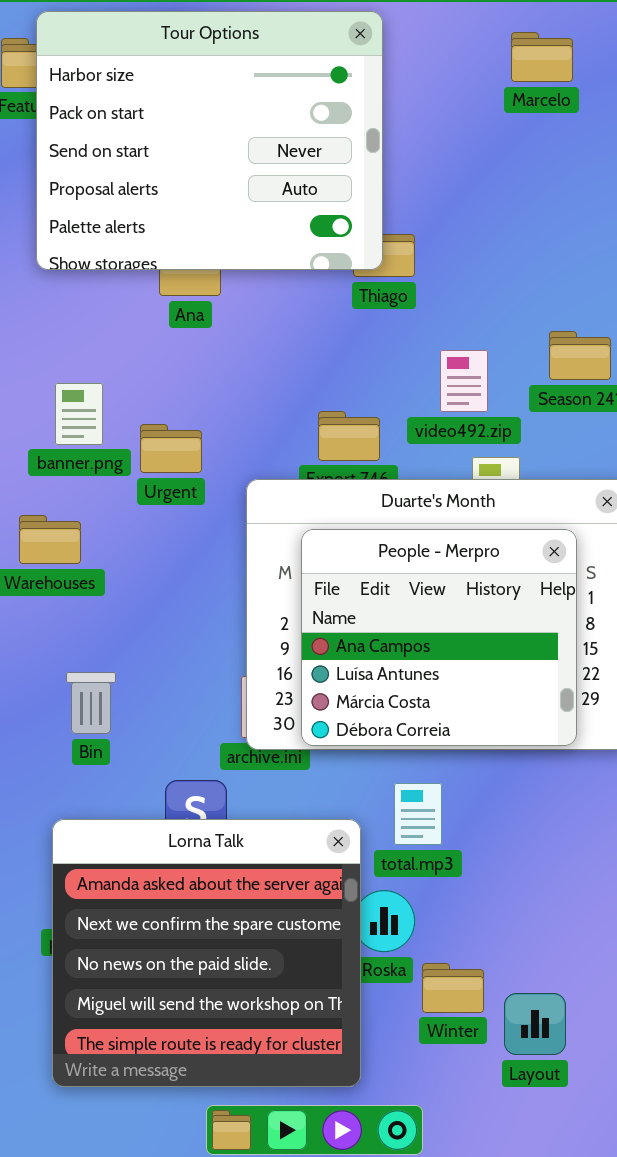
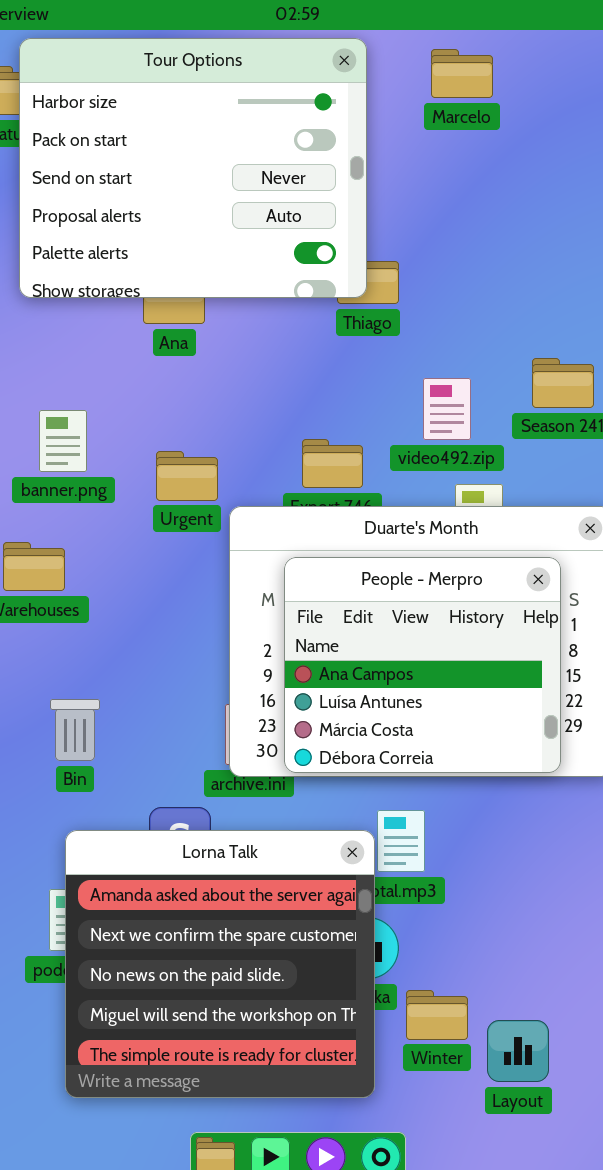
Marcelo: [511,32,573,82] -> [431,49,493,98], moved
Urgent: [140,424,202,473] -> [156,451,218,501], moved
Lorna Talk: [52,819,361,1087] -> [65,830,375,1098], moved

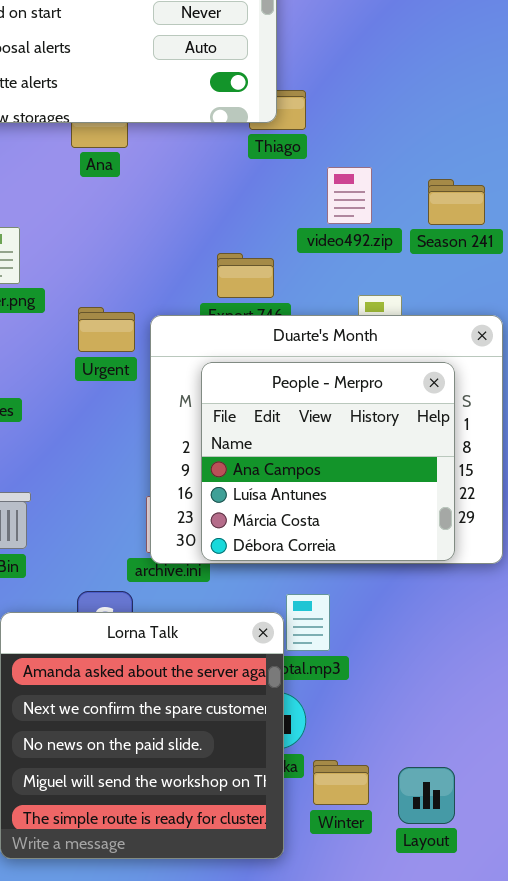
video492.zip: [423,378,471,440] -> [327,167,372,224], moved
Urgent: [156,451,218,501] -> [78,307,135,352], moved
Layout: [487,1020,549,1082] -> [398,767,455,824], moved

